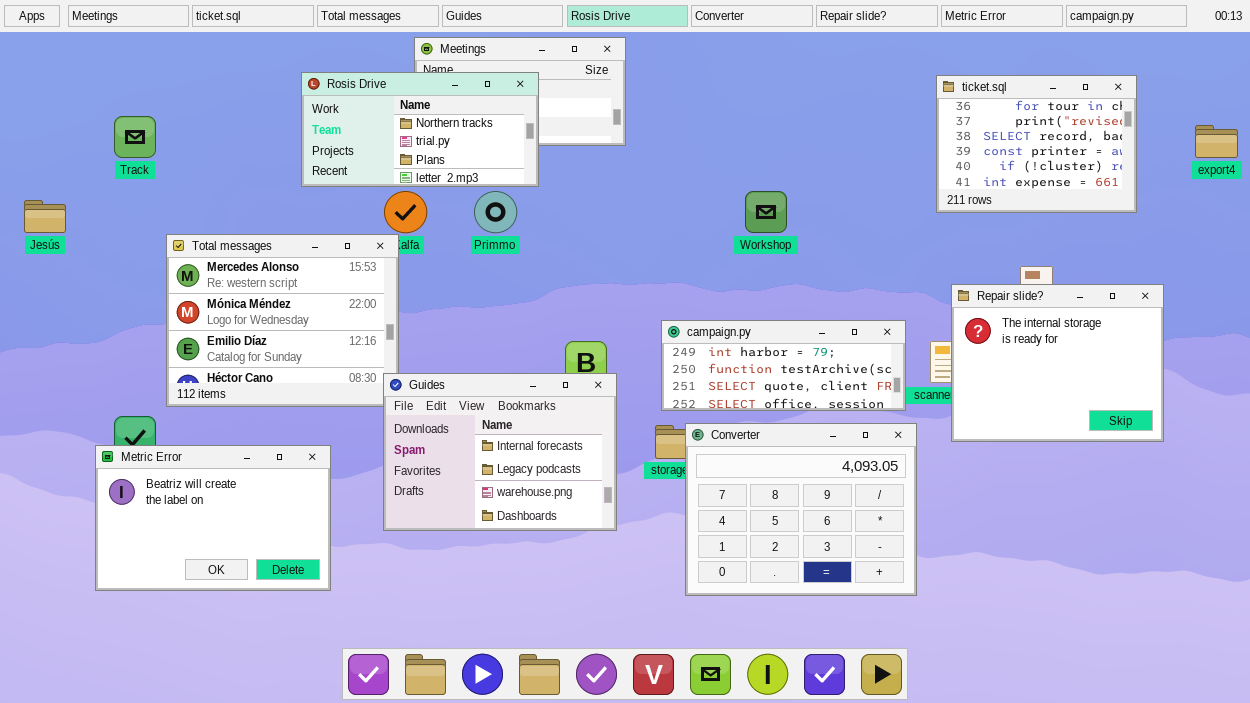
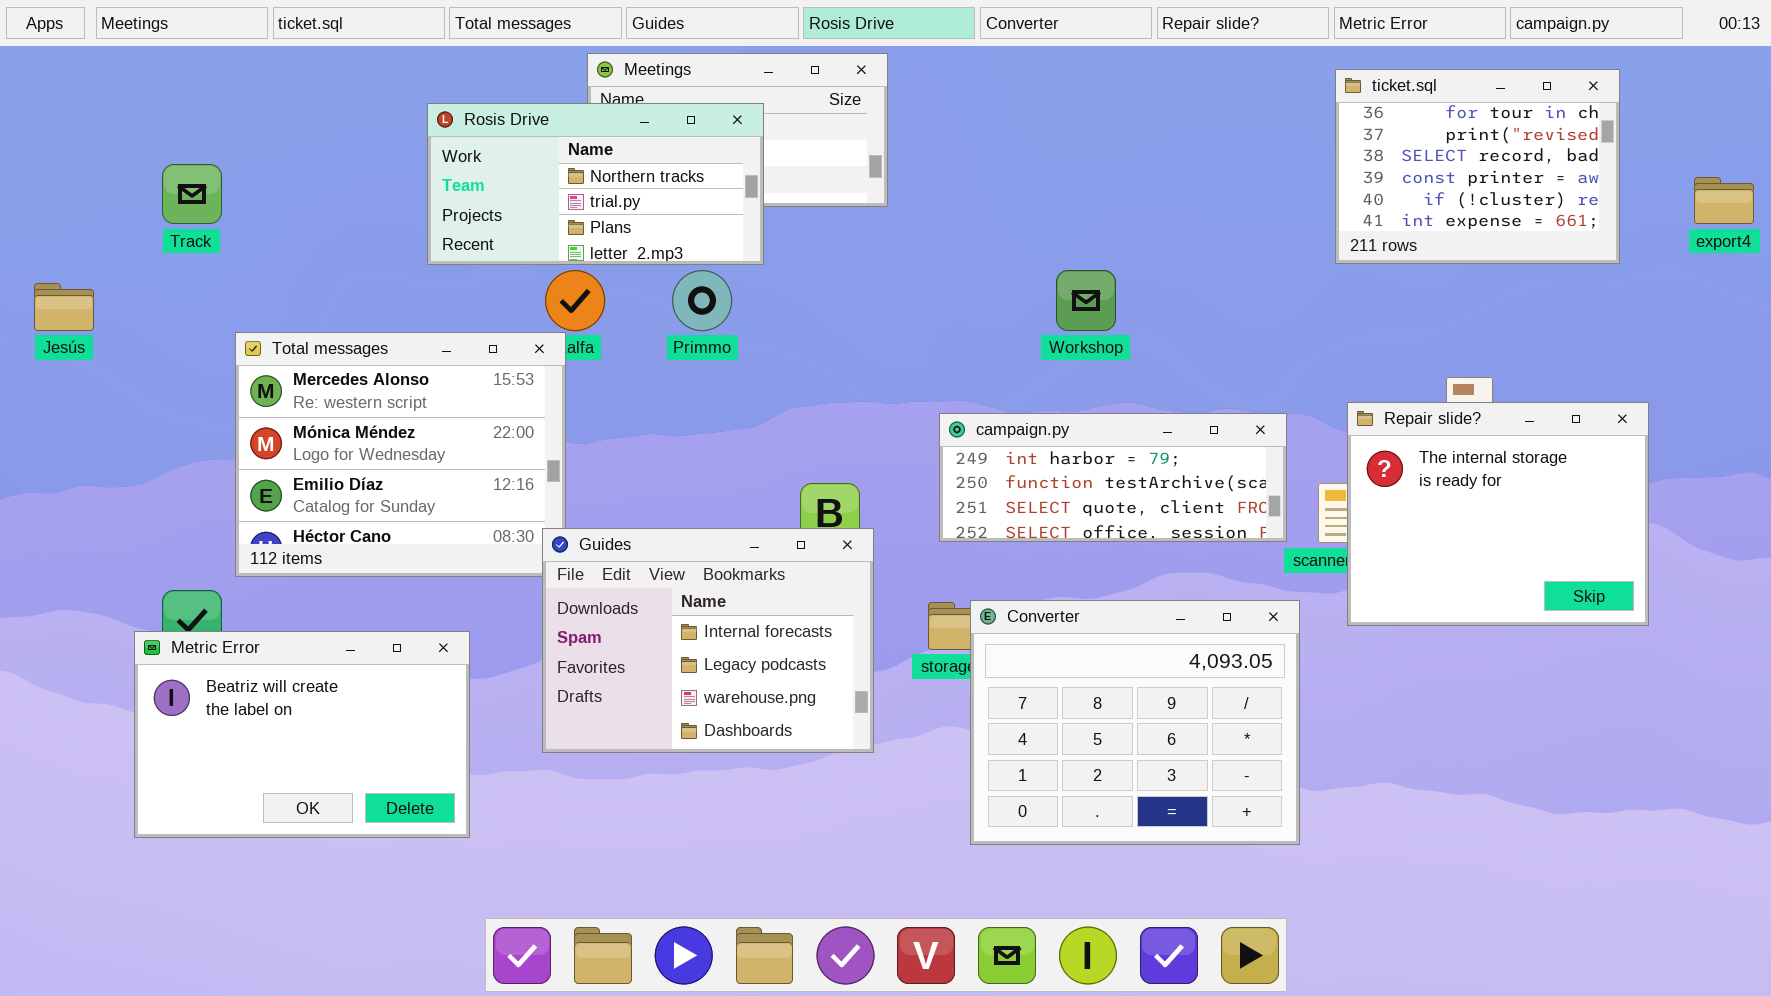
ticket.sql: [936,75,1137,213] -> [1335,69,1620,264], moved
campaign.py: [661,320,906,411] -> [939,413,1287,542], moved

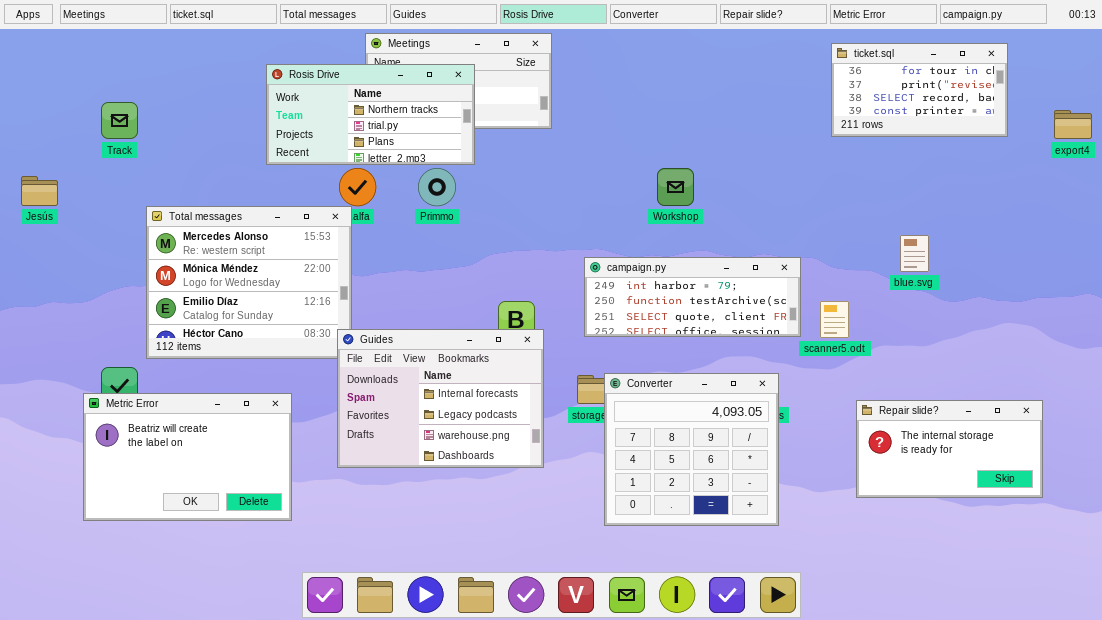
ticket.sql: [1335,69,1620,264] -> [831,43,1008,137], resized
Repair slide?: [1347,402,1649,626] -> [856,400,1043,498], moved, resized
Converter: [970,600,1300,845] -> [604,373,779,526], resized

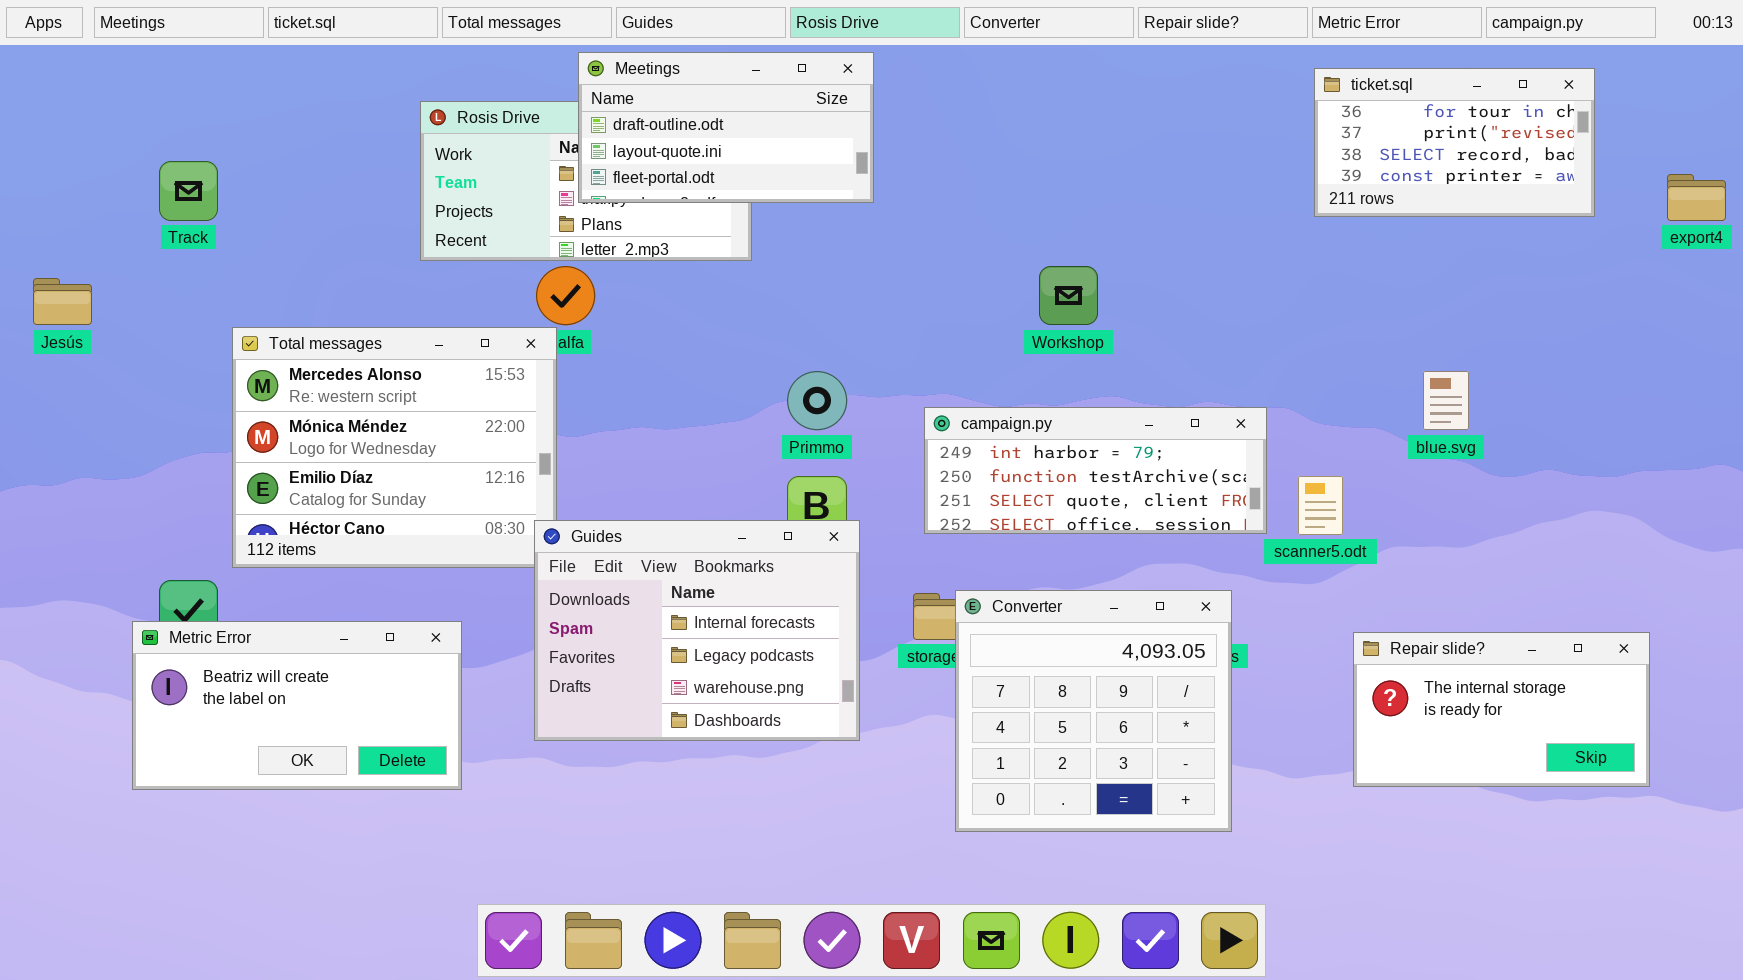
Meetings: [365,33,552,129] -> [578,52,874,203], raised
Primmo: [418,168,456,206] -> [787,371,847,430], moved
Metric Error: [83,393,292,521] -> [132,621,462,790], resized

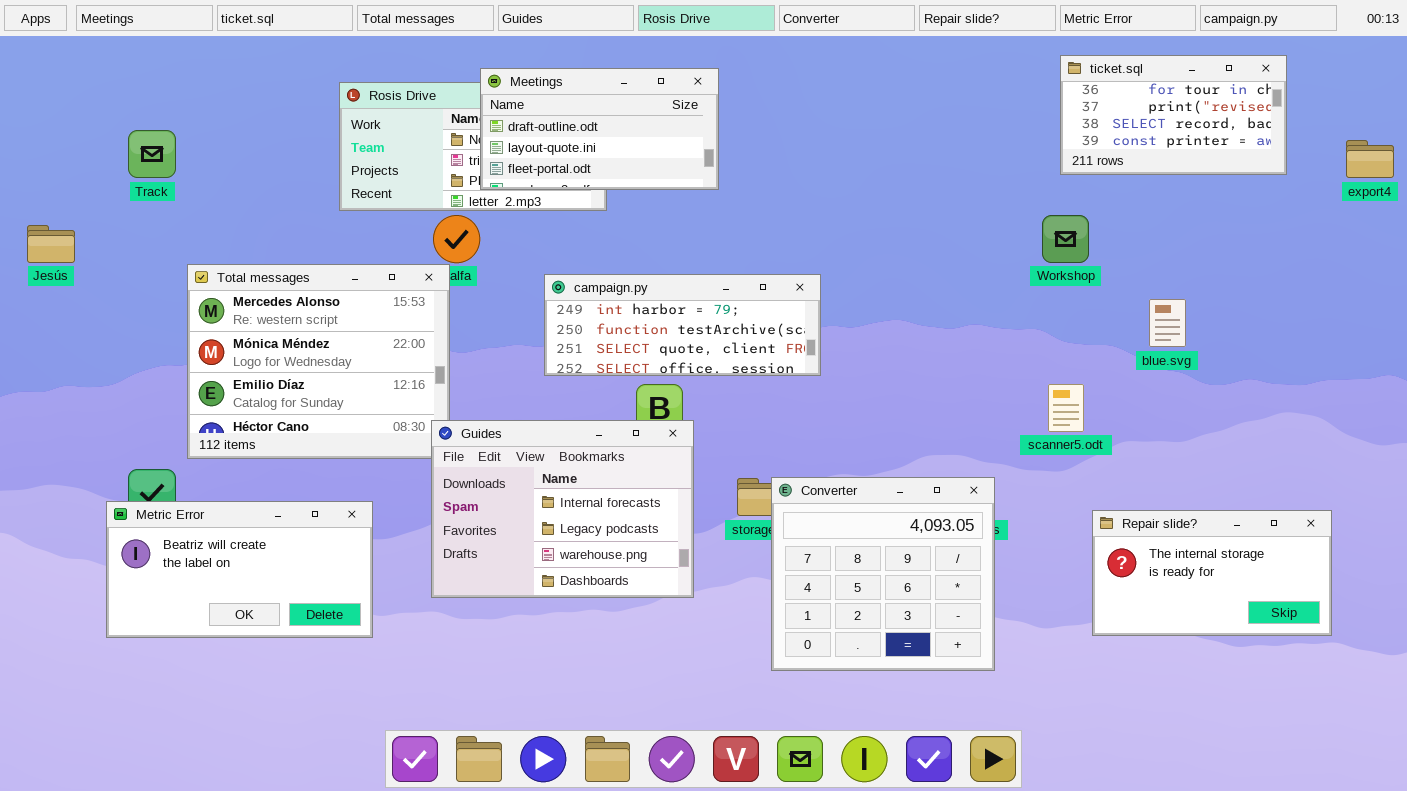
Meetings: [578,52,874,203] -> [480,68,719,190], moved
Workshop: [1039,266,1098,325] -> [1042,215,1089,263], moved
campaign.py: [924,407,1267,534] -> [544,274,821,376], moved

